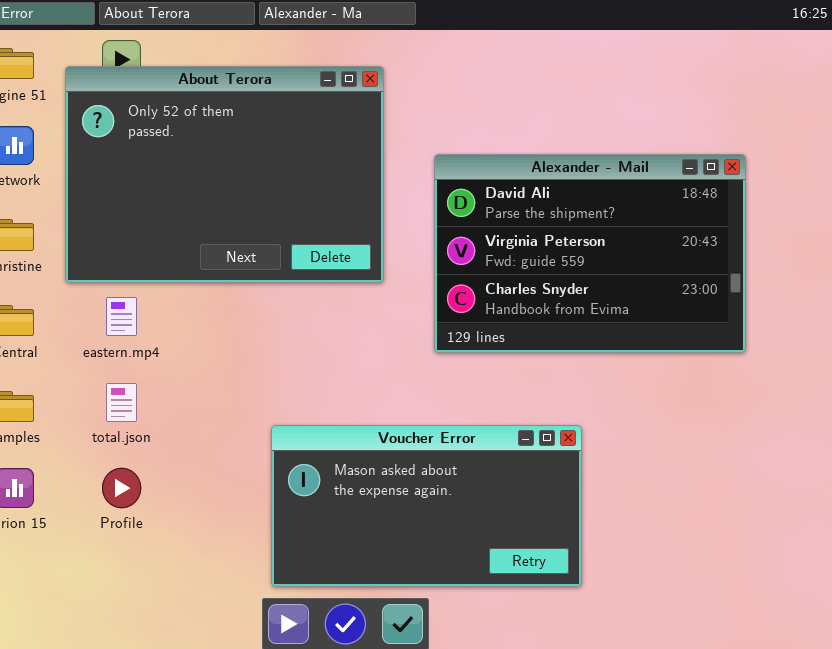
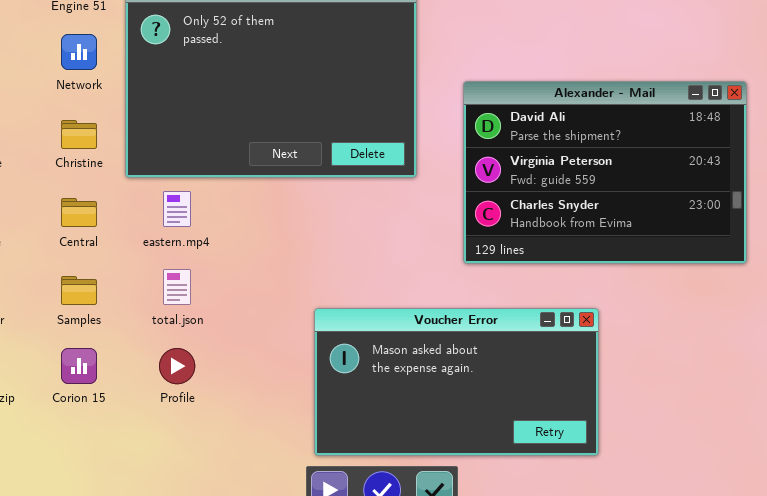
Alexander - Mail: [434,154,746,353] -> [463,81,747,264], moved

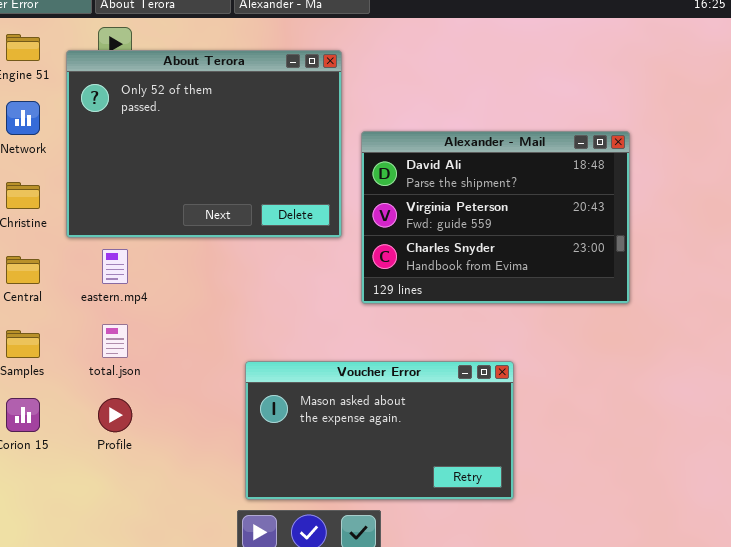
Alexander - Mail: [463,81,747,264] -> [361,131,630,304], moved

